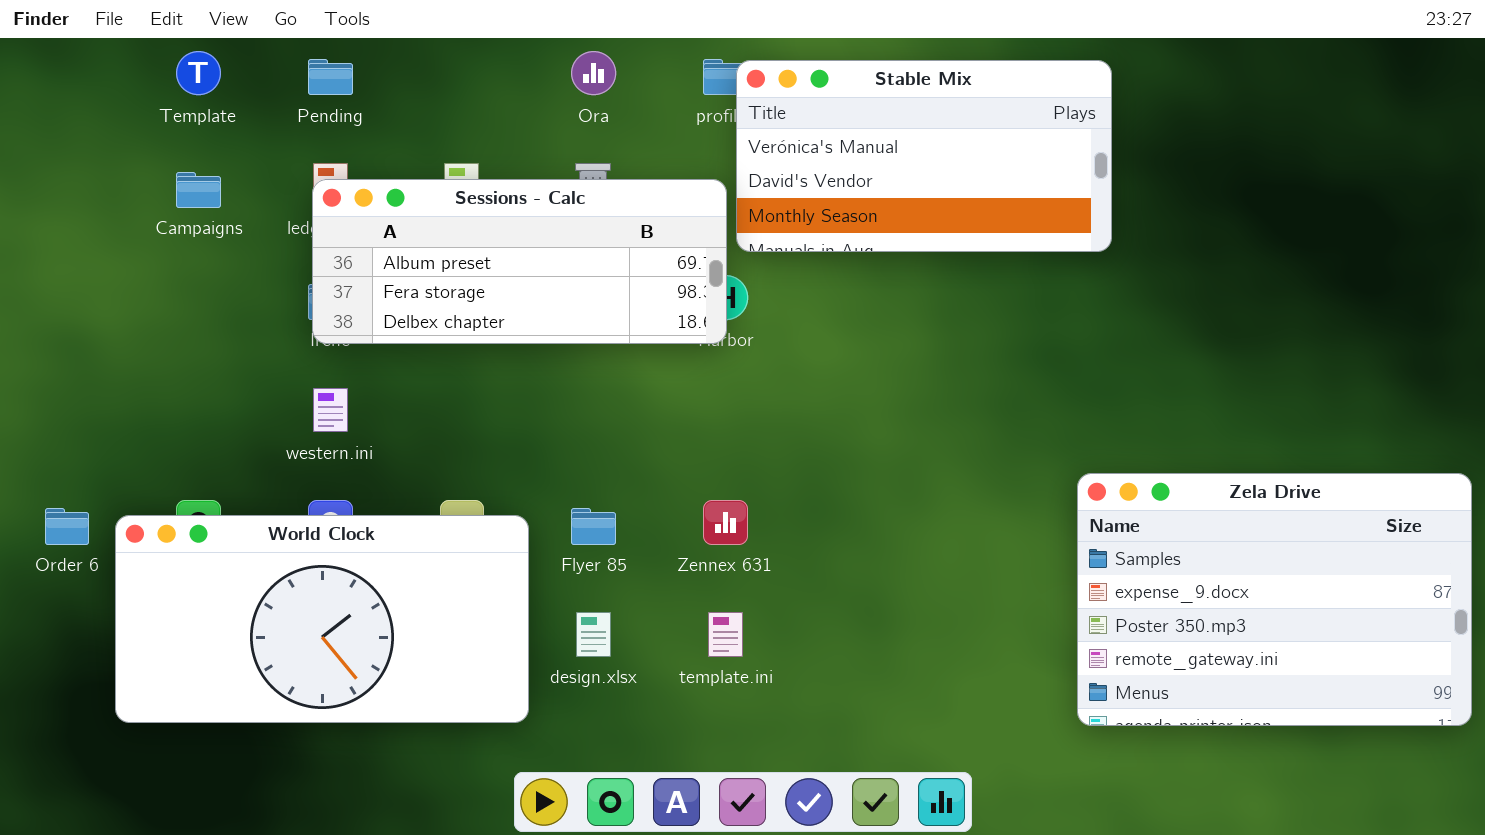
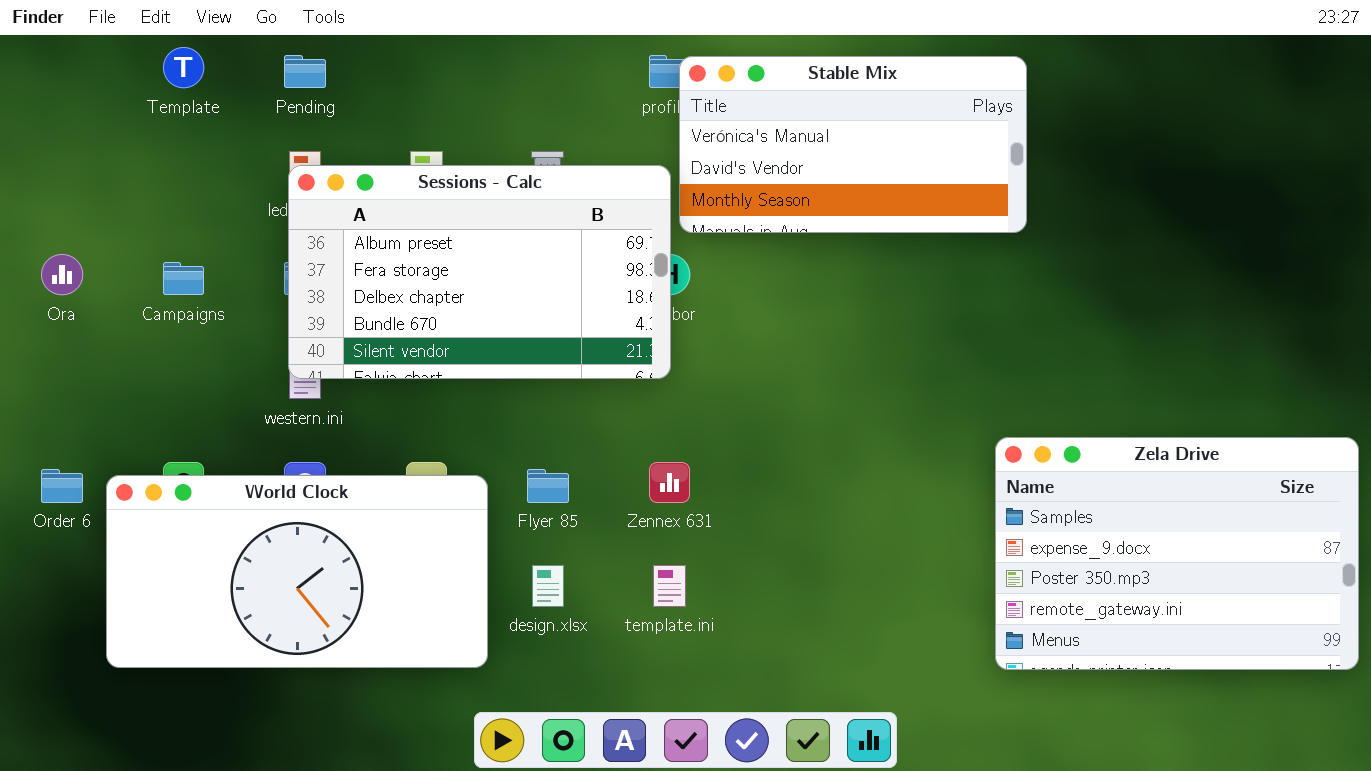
Ora: [571,51,616,95] -> [41,254,83,295], moved
Campaigns: [176,172,221,208] -> [163,262,204,295], moved
Sessions - Calc: [312,179,727,344] -> [288,165,671,379], resized

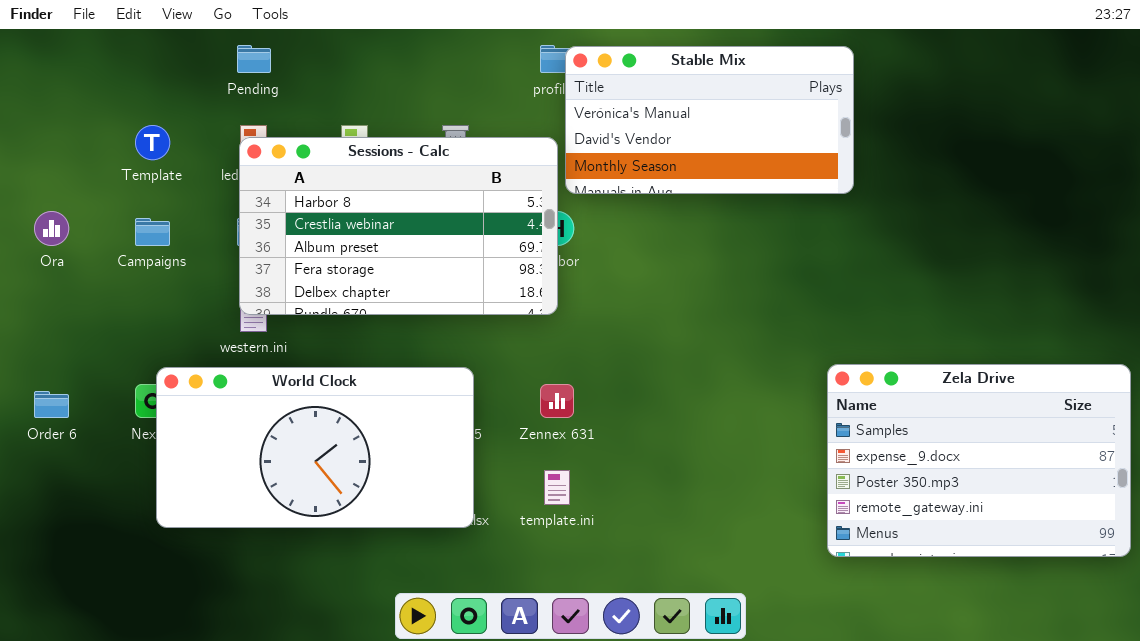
Template: [163,47,204,88] -> [135,125,170,160], moved
Sessions - Calc: [288,165,671,379] -> [239,137,558,315], scrolled up 2 rows
World Clock: [106,475,488,668] -> [156,367,474,528], moved

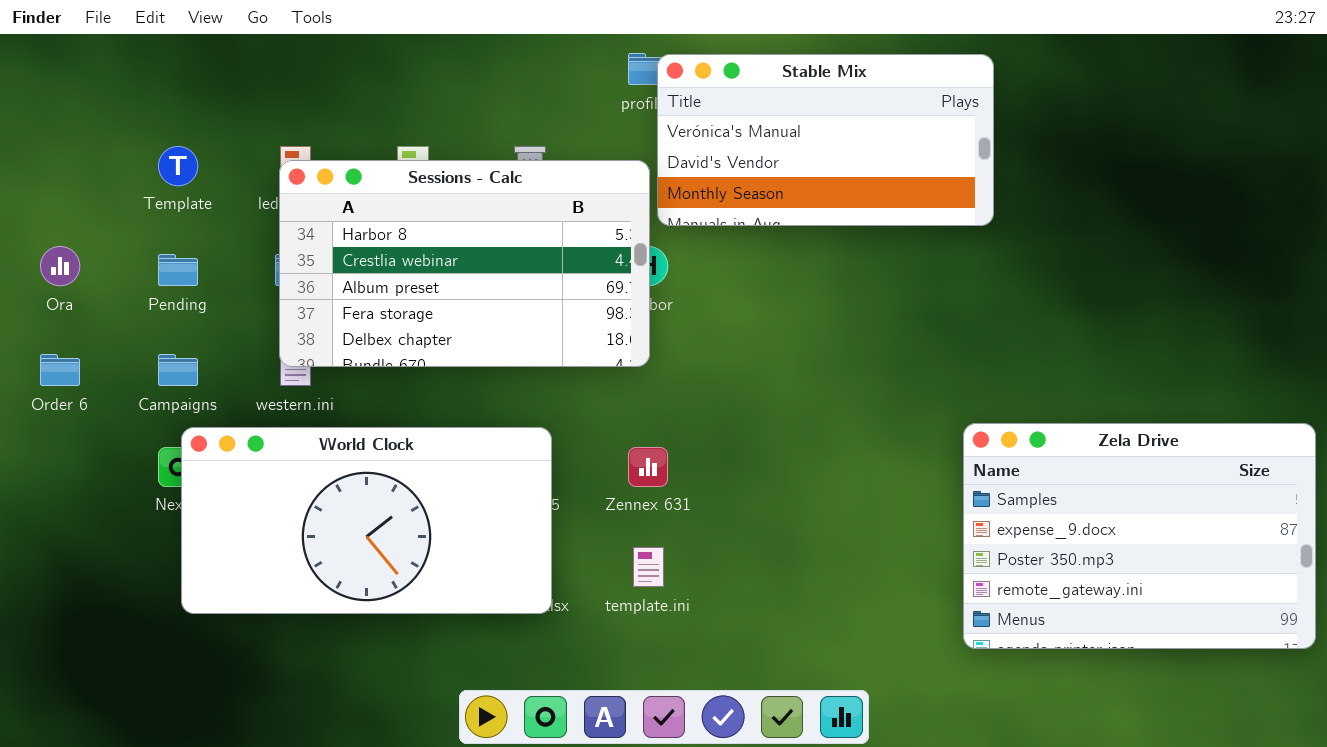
Pending: [237,45,271,73] -> [158,254,198,286], moved
Campaigns: [135,218,170,246] -> [158,354,198,386], moved
Order 6: [34,391,69,418] -> [40,354,80,386], moved

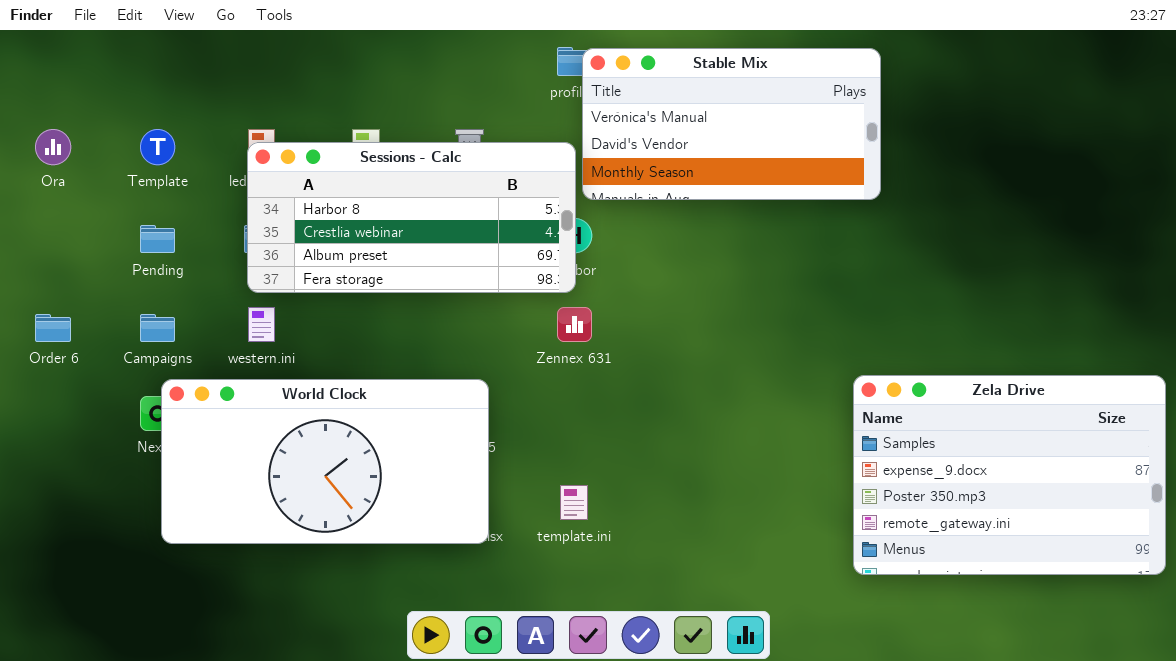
Sessions - Calc: [279,160,650,367] -> [247,142,576,293], resized
Ora: [40,246,80,286] -> [35,129,71,165], moved
Zennex 631: [628,447,668,487] -> [557,307,592,342], moved

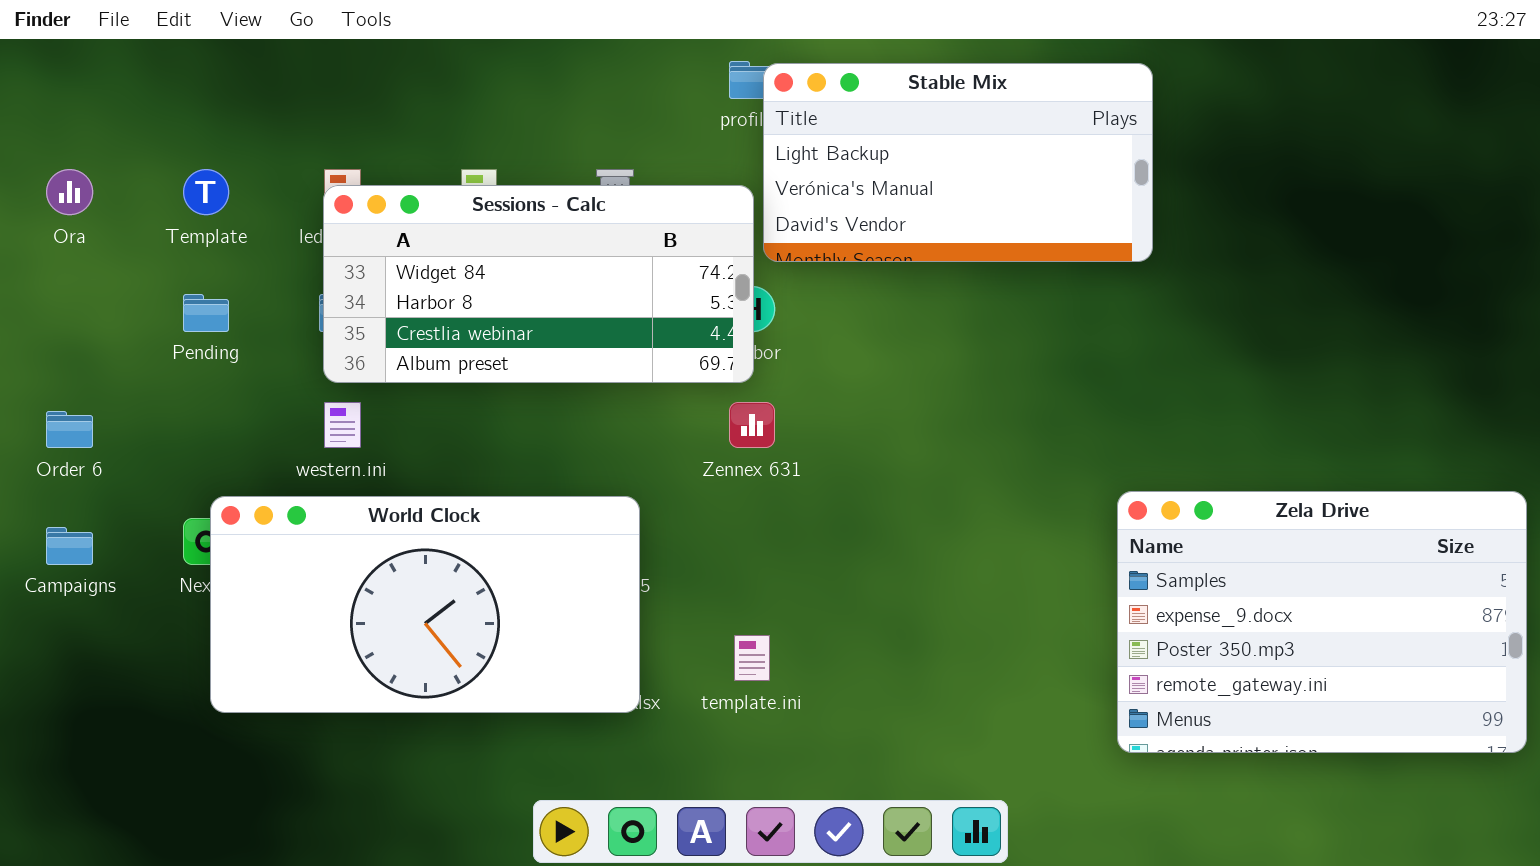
Stable Mix: [582,48,881,200] -> [763,63,1153,262], scrolled up 1 row
Sessions - Calc: [247,142,576,293] -> [323,185,754,383], scrolled up 1 row
Campaigns: [140,314,175,342] -> [46,527,93,565], moved

